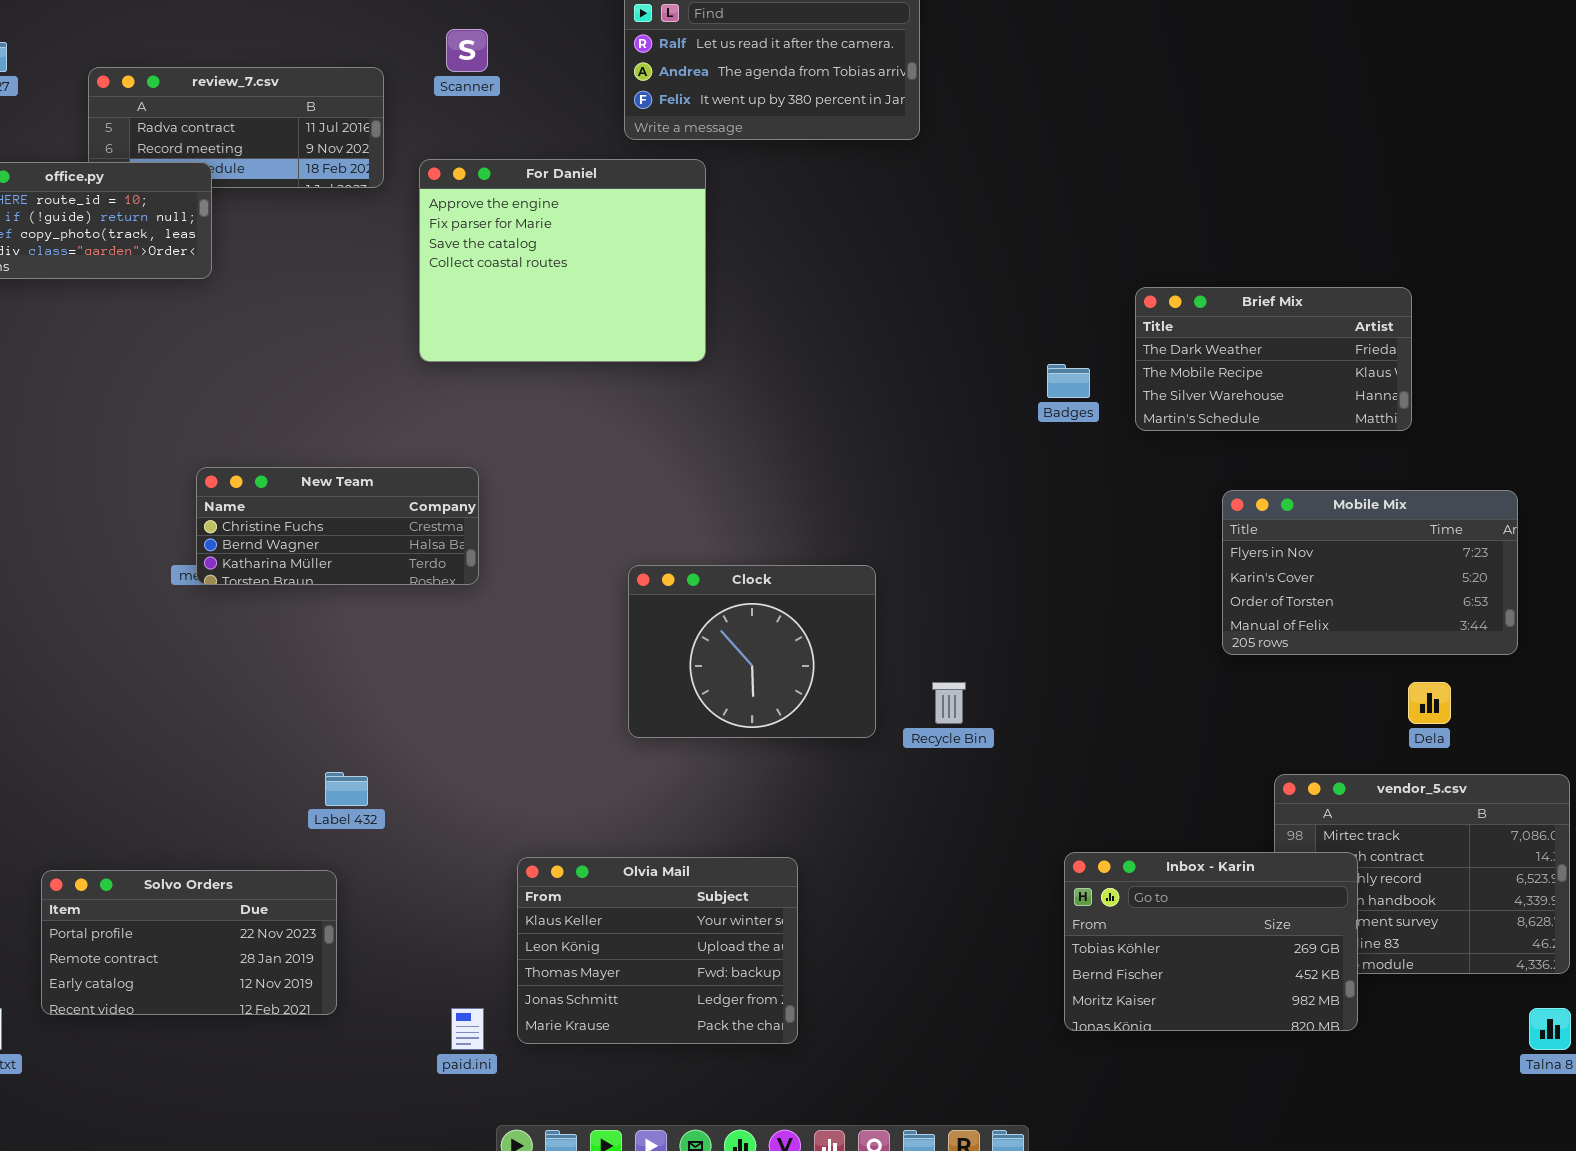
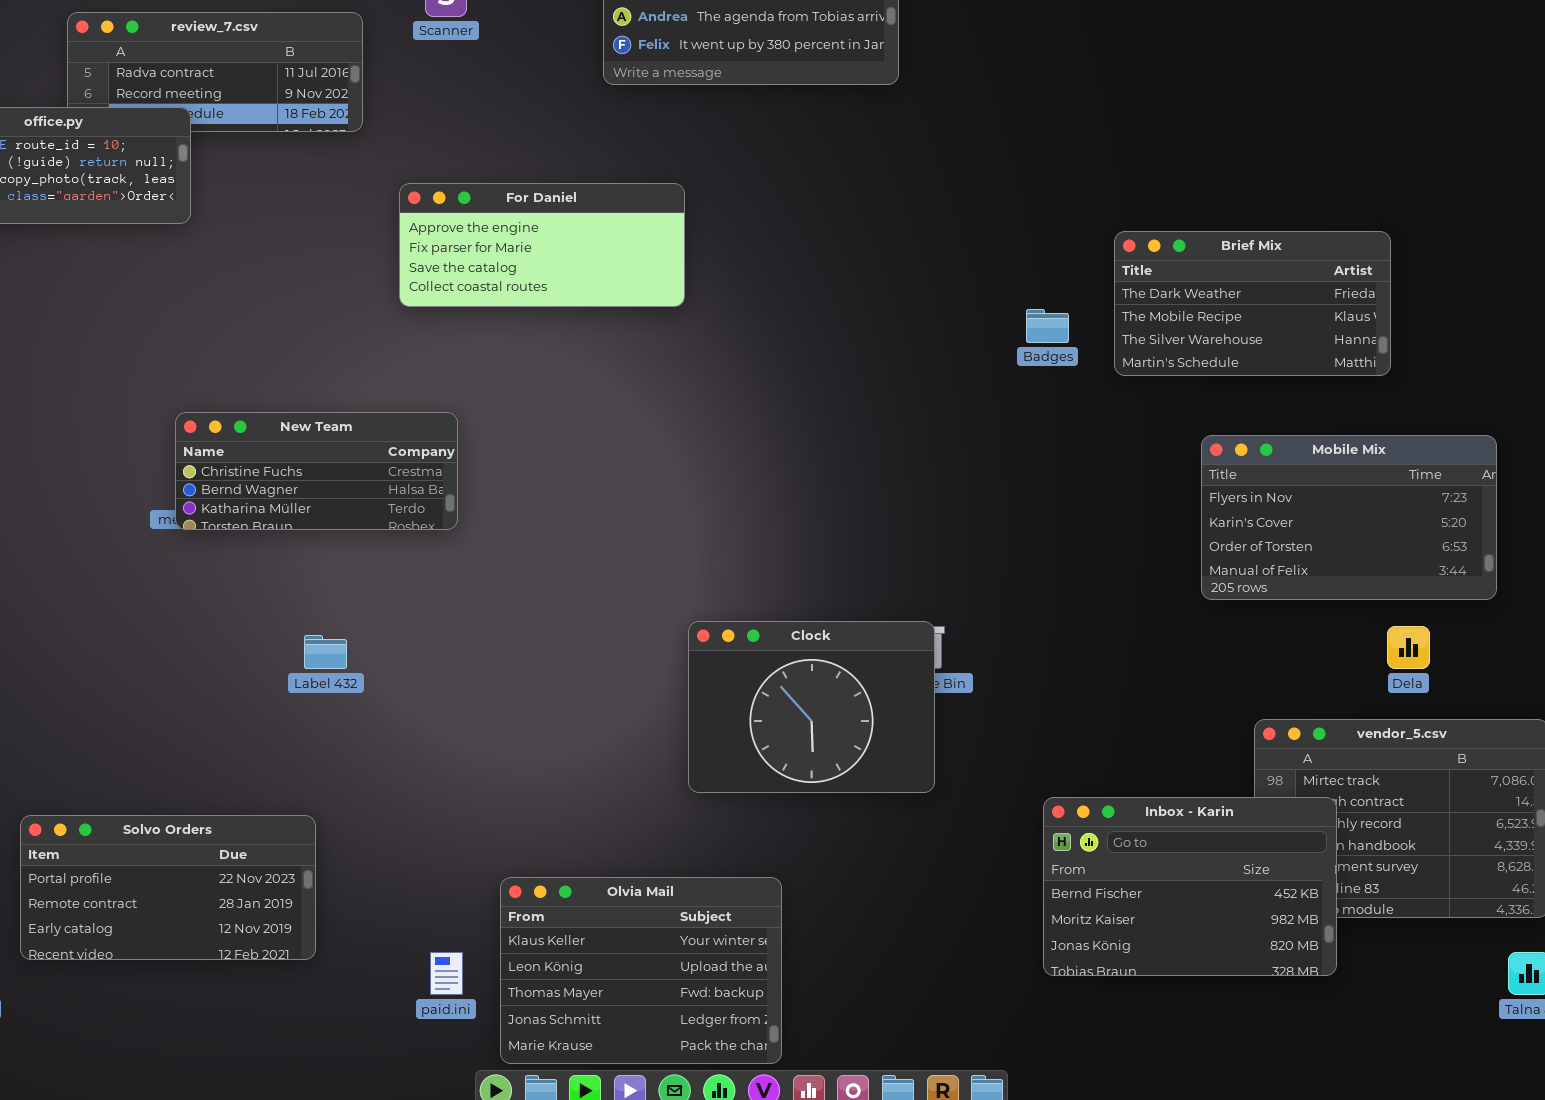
For Daniel: [419,159,706,362] -> [399,183,685,307], resized
Clock: [628,565,876,738] -> [688,621,935,793], moved
Label 432: [325,772,368,806] -> [304,635,347,669], moved
Inbox - Karin: [1064,852,1358,1031] -> [1043,797,1337,976], scrolled down 1 row
Olvia Mail: [517,857,798,1044] -> [500,877,782,1064], moved

